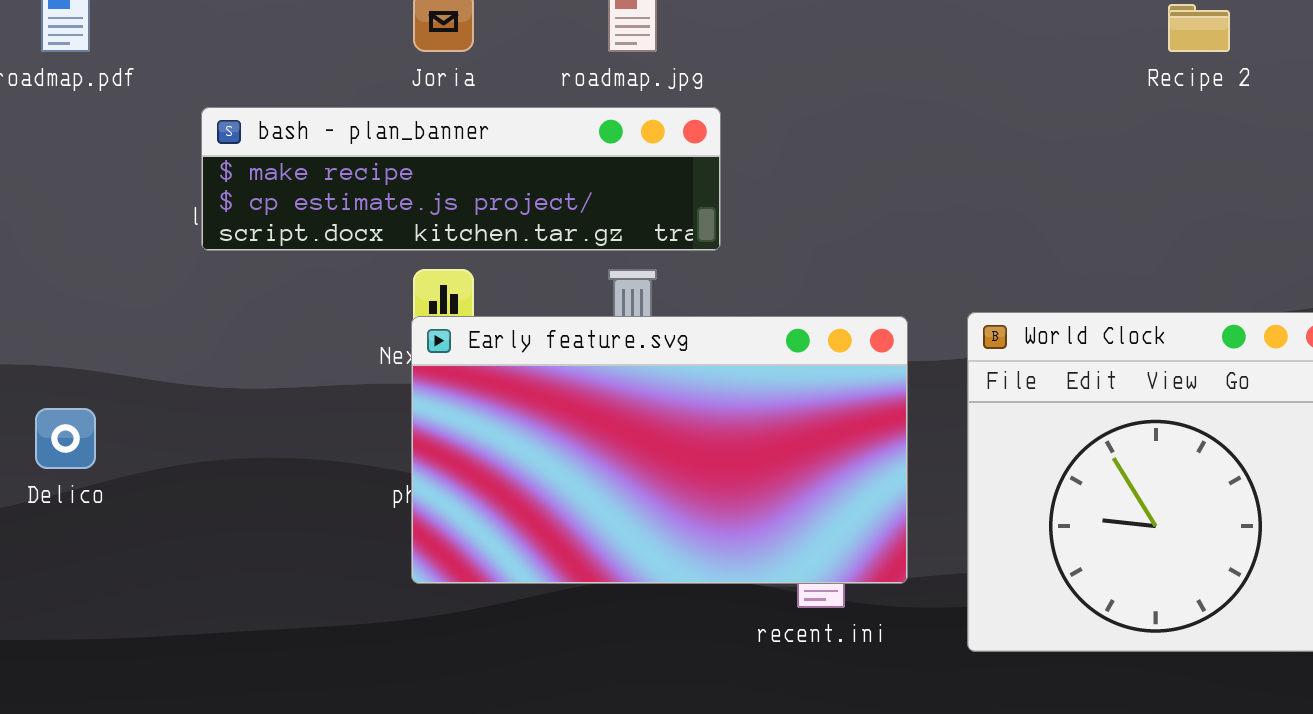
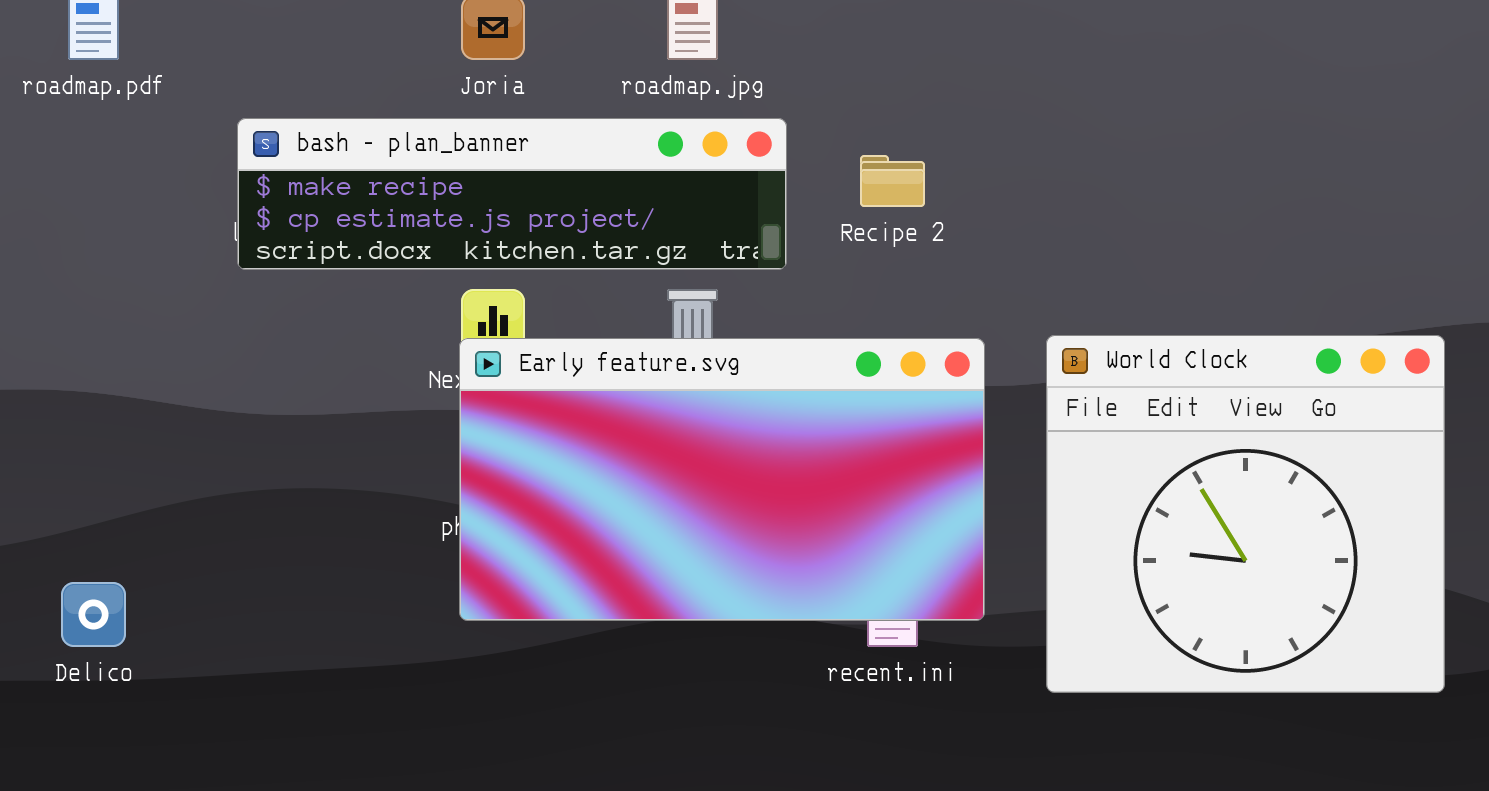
Recipe 2: [1168,4,1230,52] -> [860,155,925,207], moved
Delico: [35,408,96,469] -> [61,582,126,647], moved

